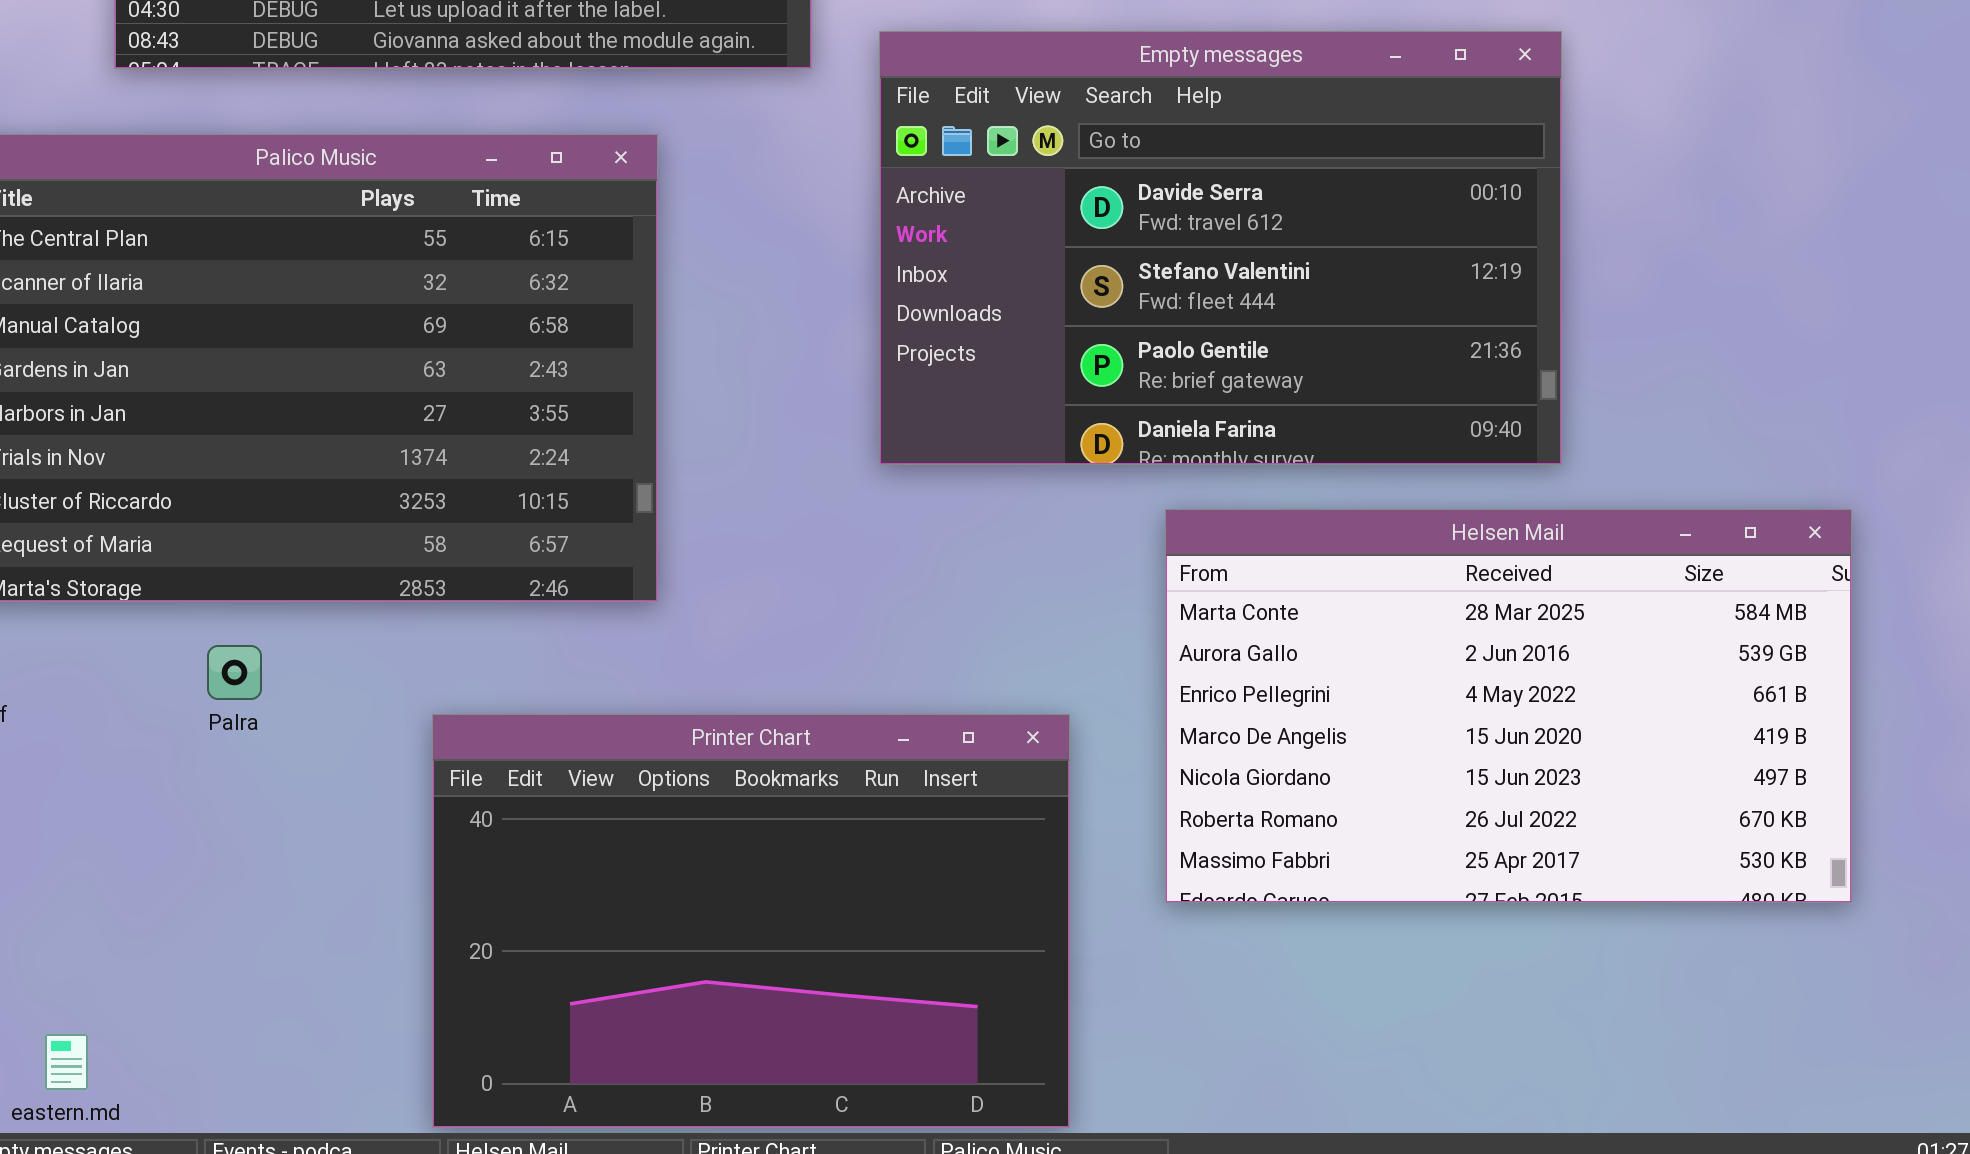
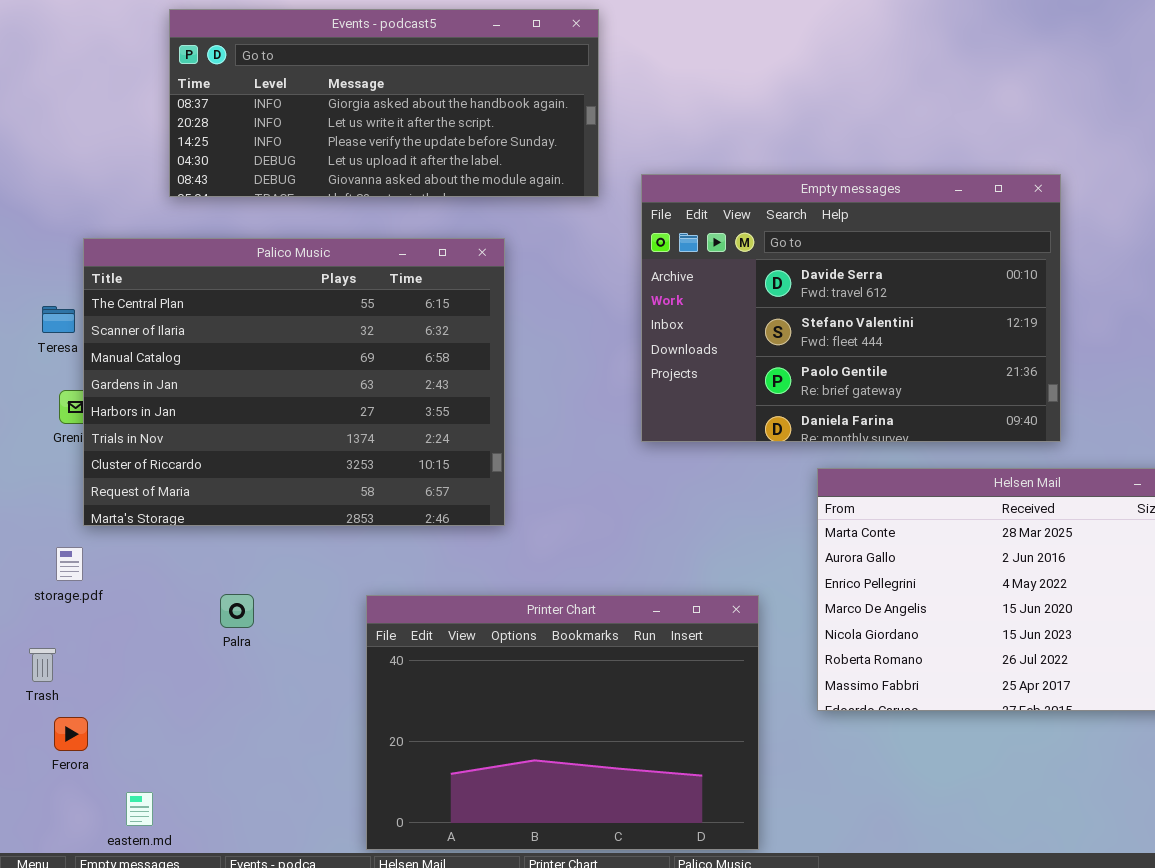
Palra: [207,645,262,700] -> [220,594,254,628], moved

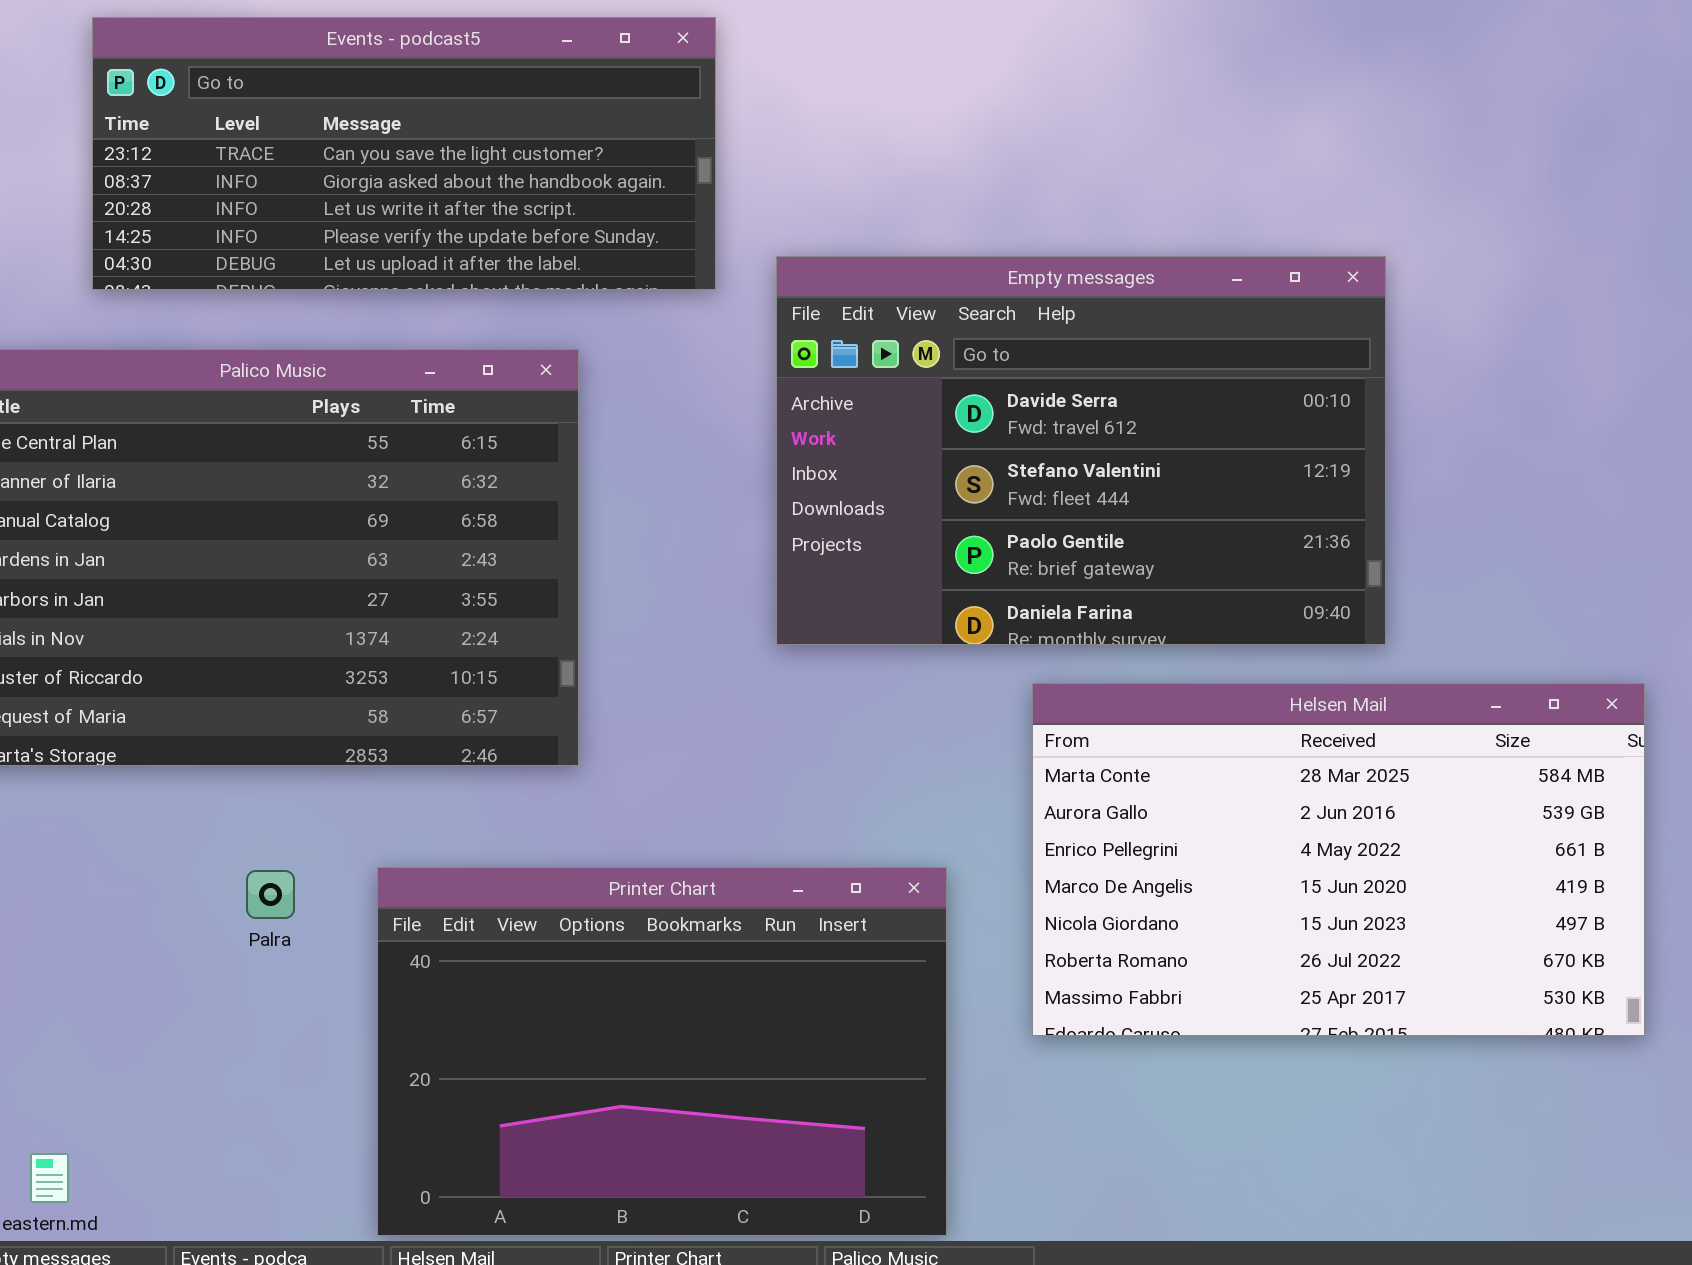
Events - podcast5: [169,9,599,197] -> [92,17,716,290], scrolled up 1 row
Palra: [220,594,254,628] -> [246,870,295,919], moved

